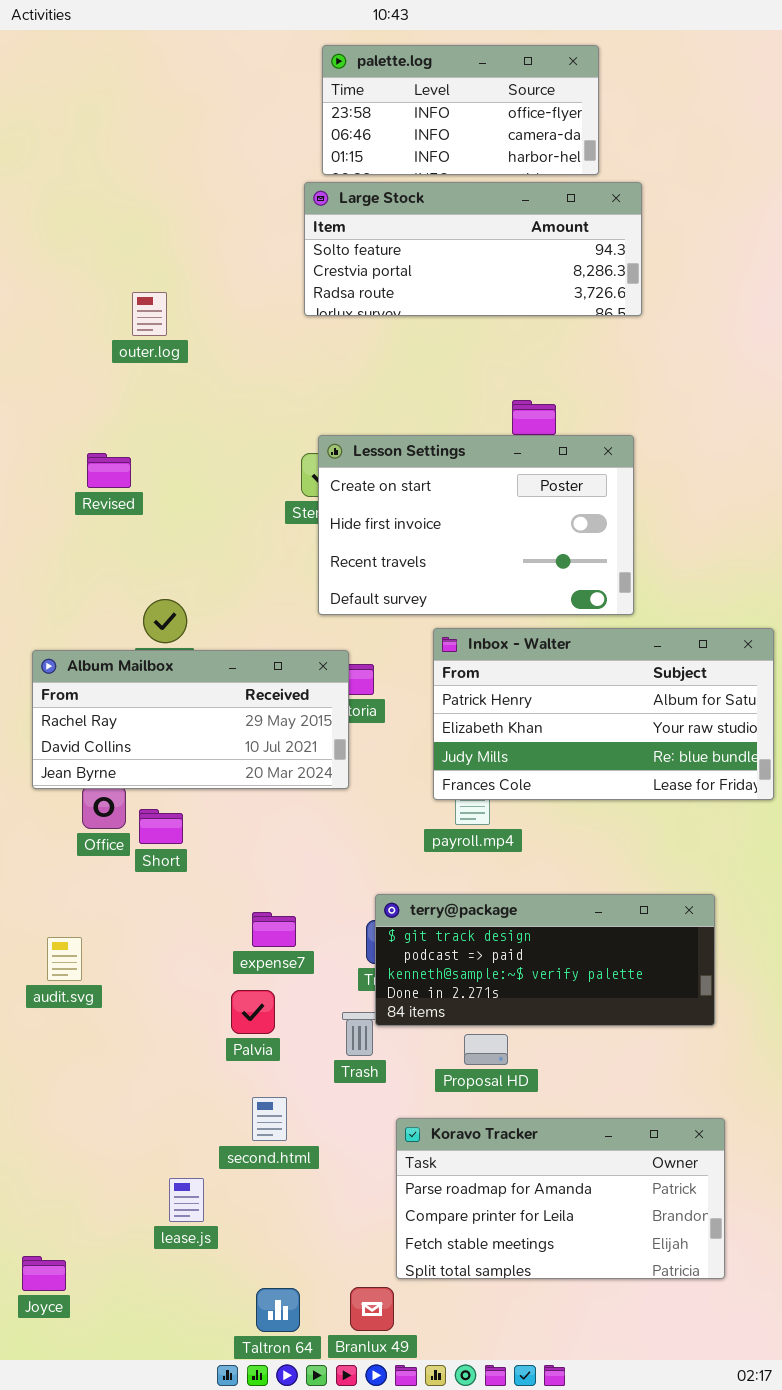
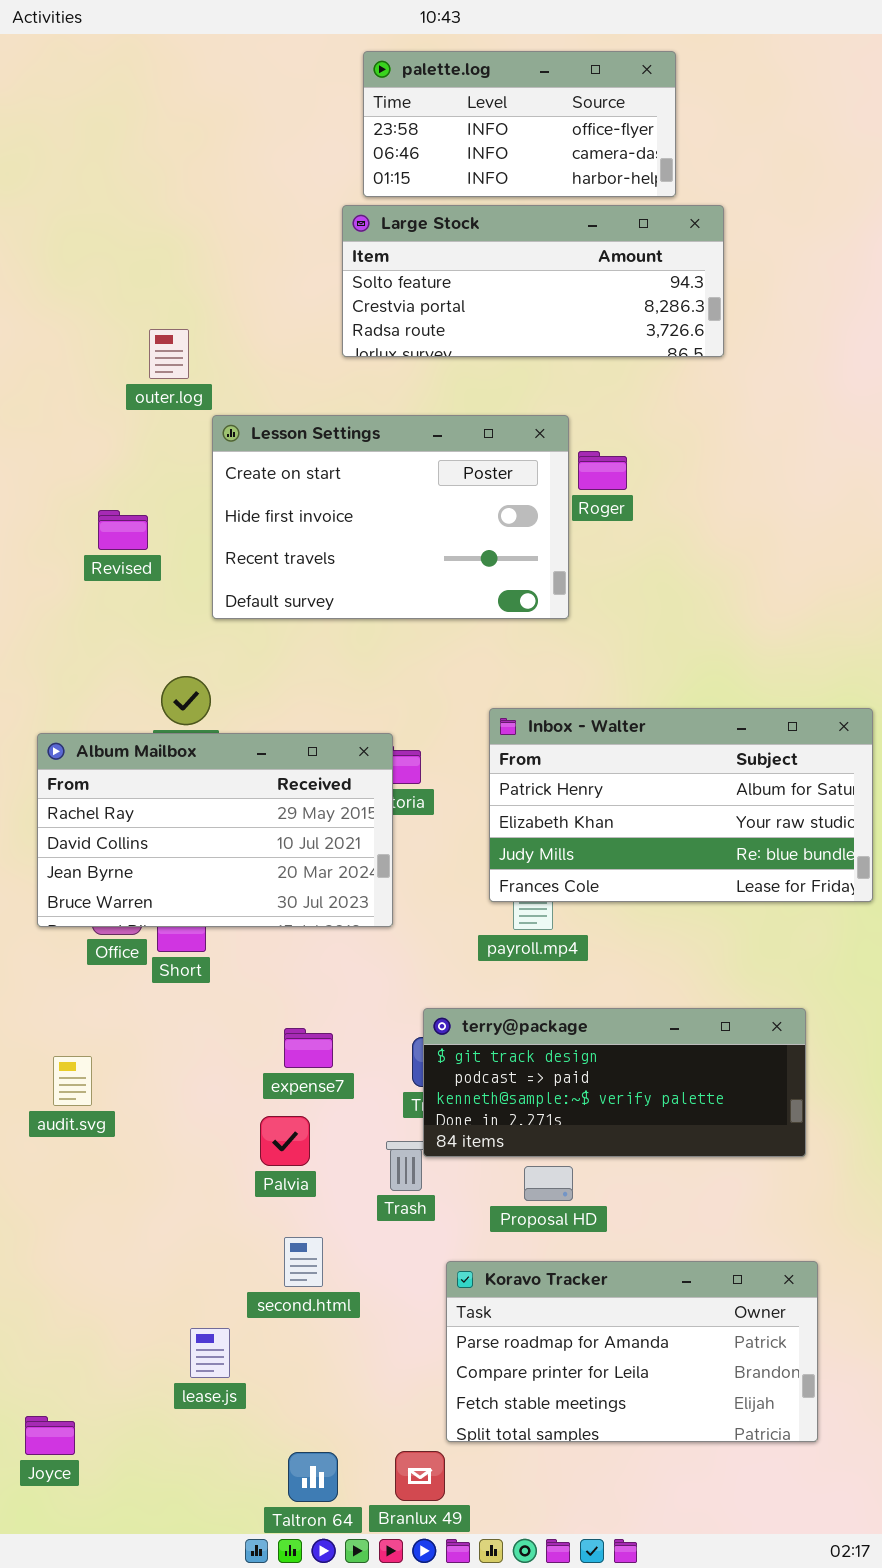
Lesson Settings: [318,435,634,615] -> [212,415,569,619], moved
Album Mailbox: [32,650,349,789] -> [37,733,393,927], resized

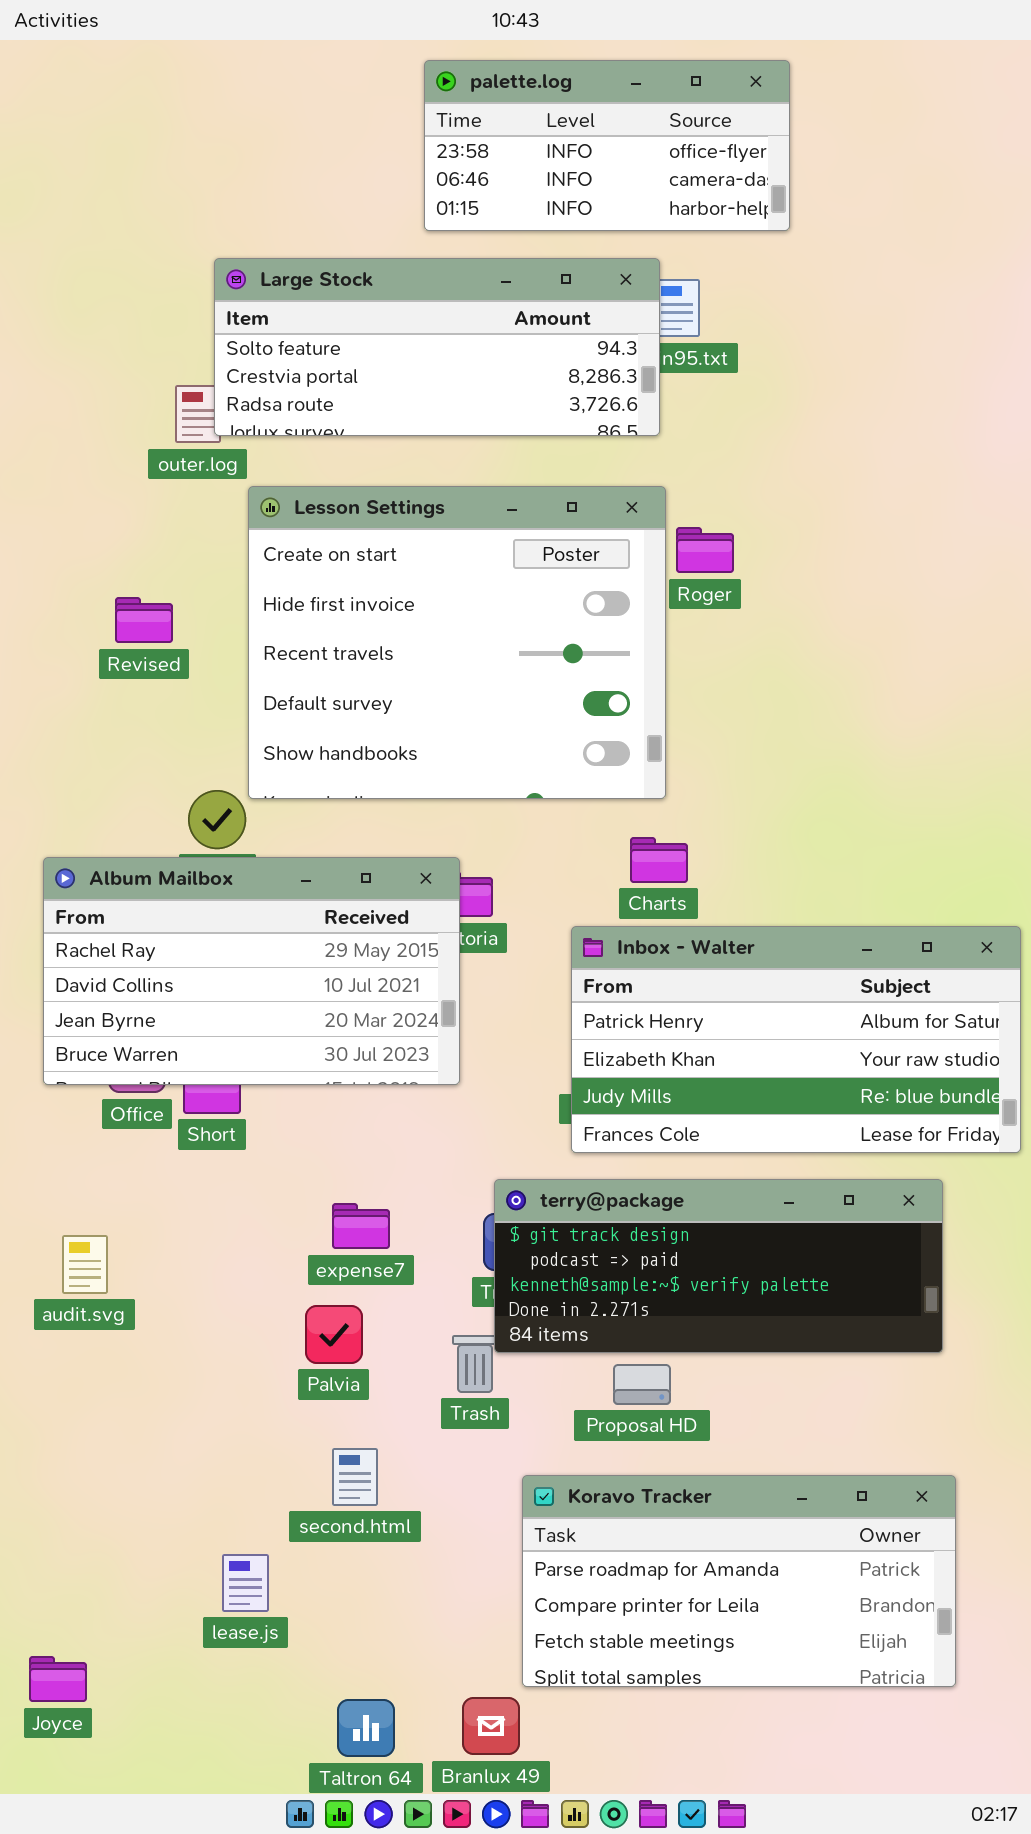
Large Stock: [342,205,724,357] -> [214,258,660,436], moved
Lesson Settings: [212,415,569,619] -> [248,486,666,799], resized
Inbox - Walter: [489,708,873,902] -> [571,926,1021,1153], moved

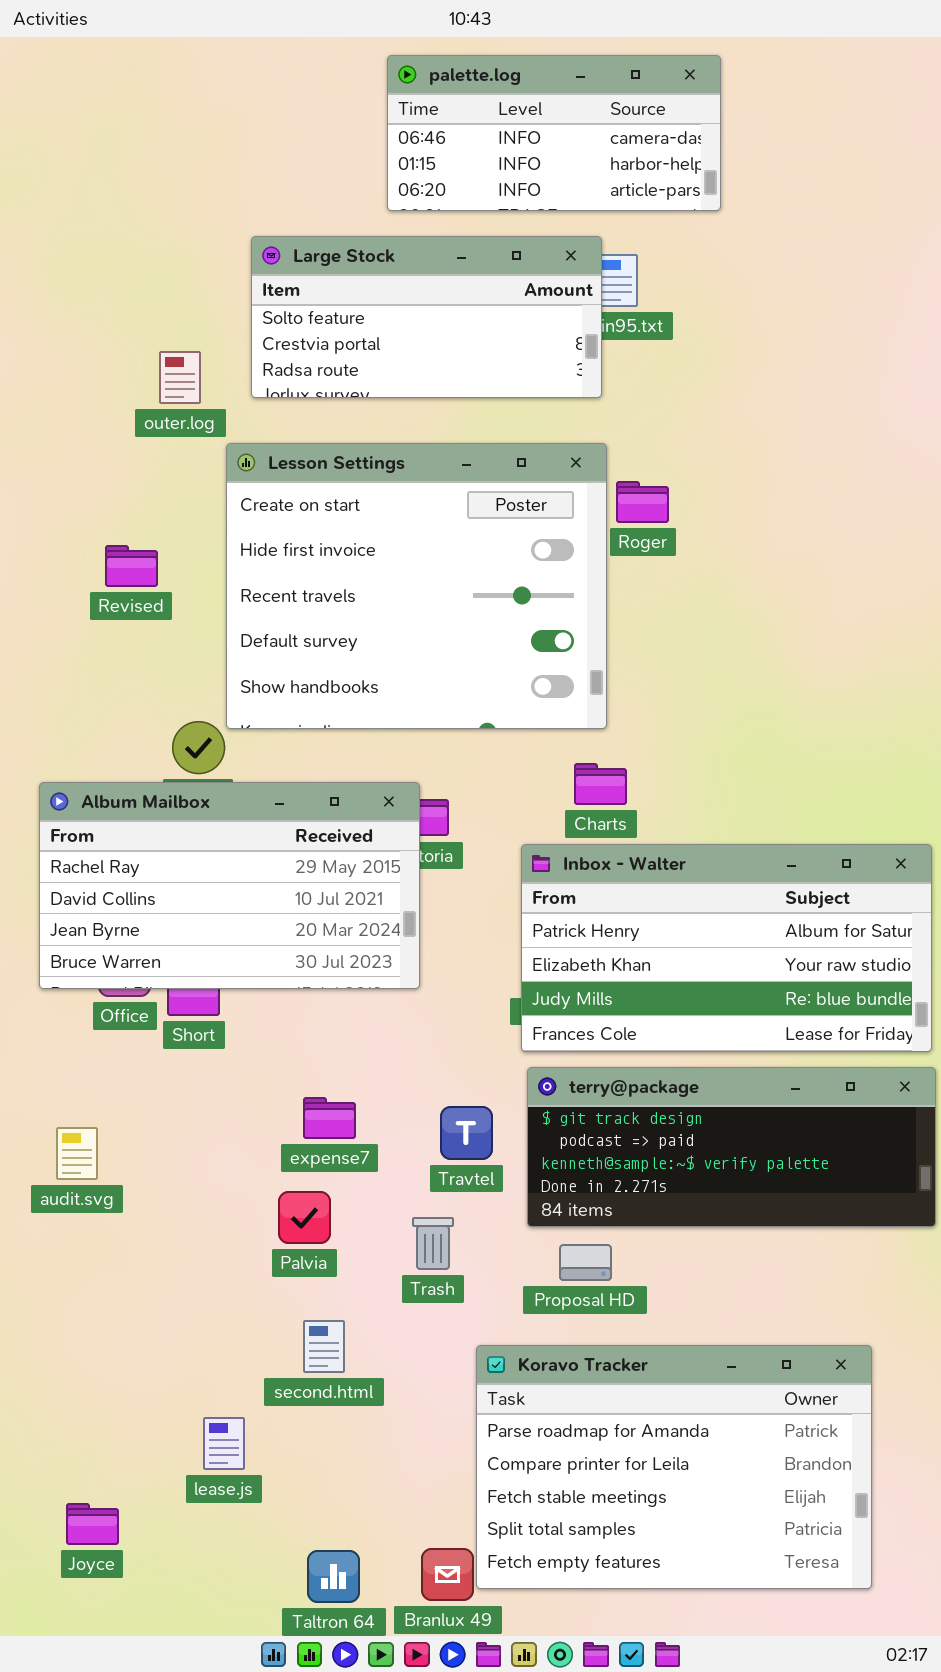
palette.log: [424,60,790,231] -> [387,55,721,211], scrolled down 1 row
Large Stock: [214,258,660,436] -> [251,236,602,398], resized
terry@package: [494,1179,943,1353] -> [527,1067,936,1227], moved
Koravo Tracker: [522,1475,956,1687] -> [476,1345,872,1589], resized
Joyce: [29,1656,87,1702] -> [66,1503,119,1545], moved

